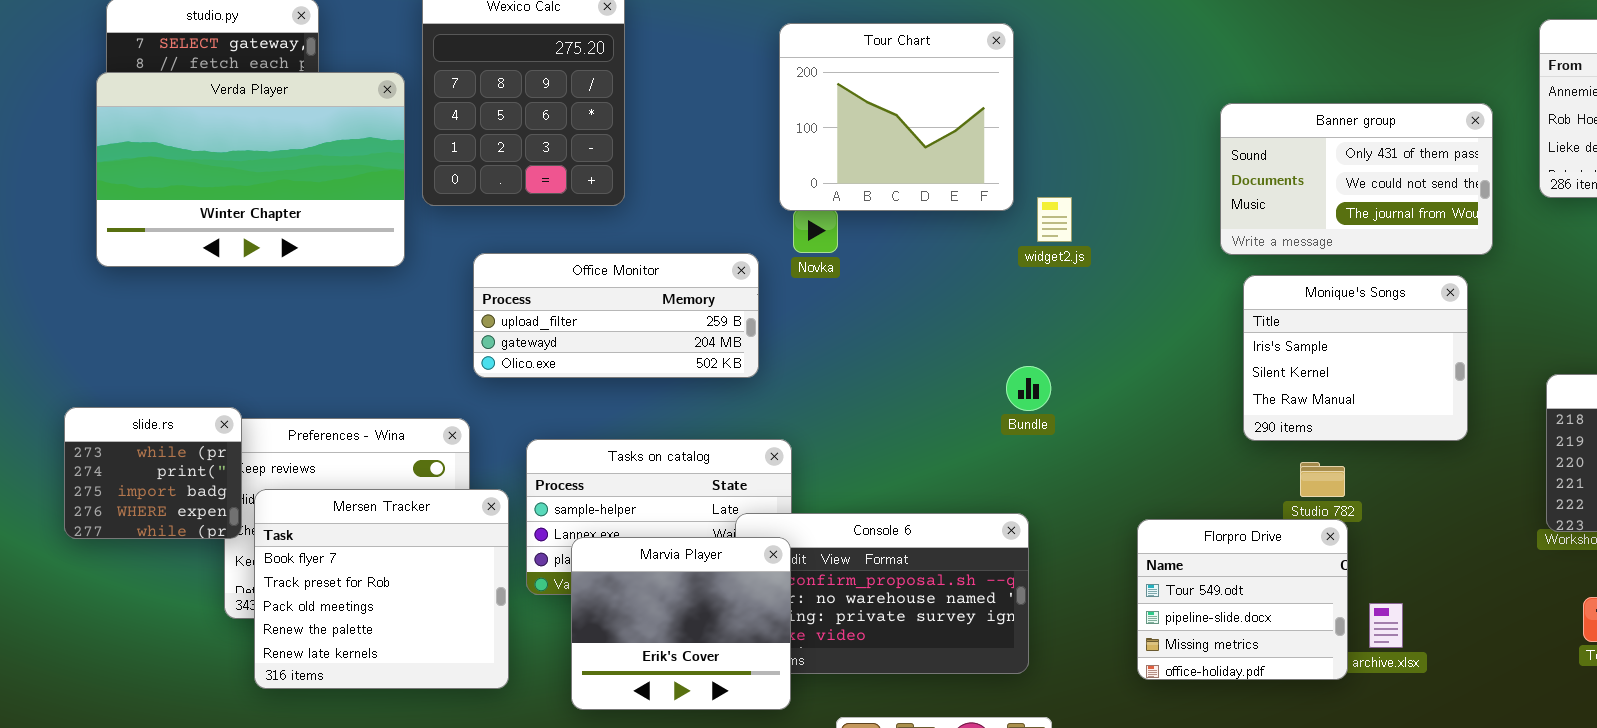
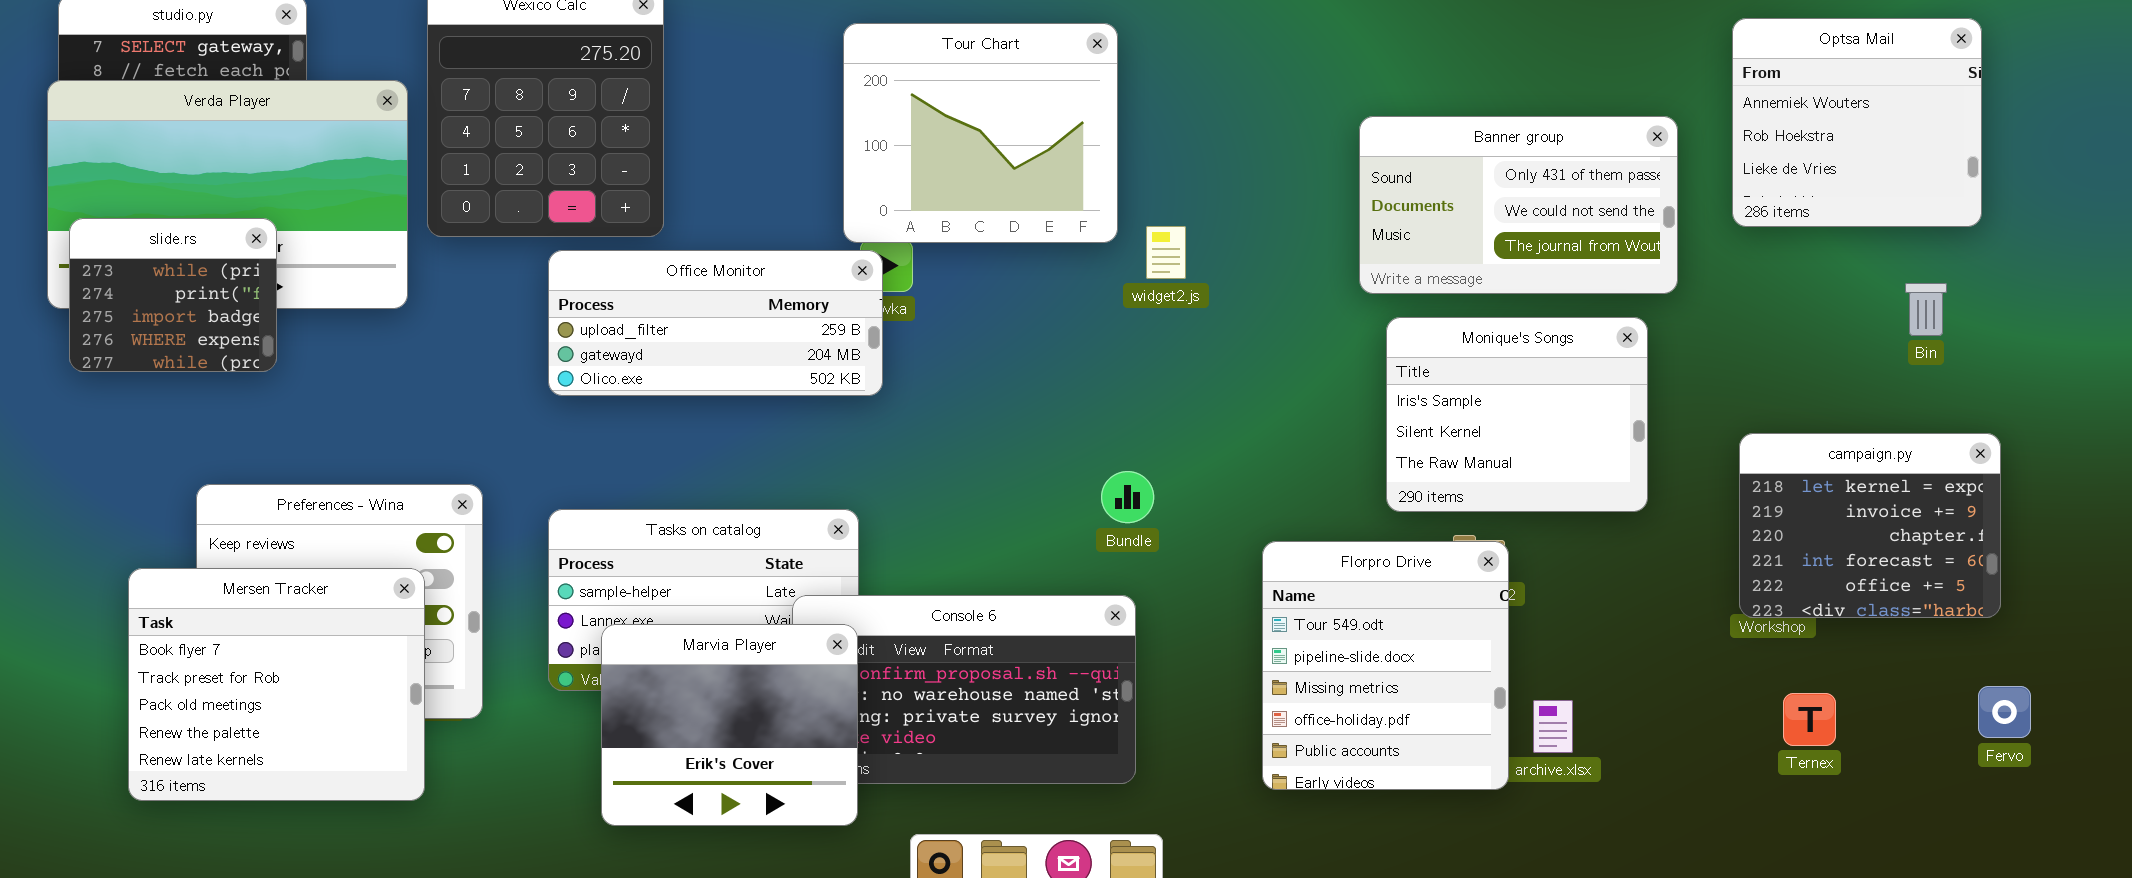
Office Monitor: [473,253,759,378] -> [548,250,883,396], moved
Bundle: [1006,366,1051,411] -> [1101,471,1154,523], moved
slide.rs: [64,407,242,539] -> [69,218,277,372], moved
Mersen Tracker: [254,489,509,689] -> [128,568,425,801], moved
Florpro Drive: [1137,519,1348,680] -> [1262,541,1509,790], resized

